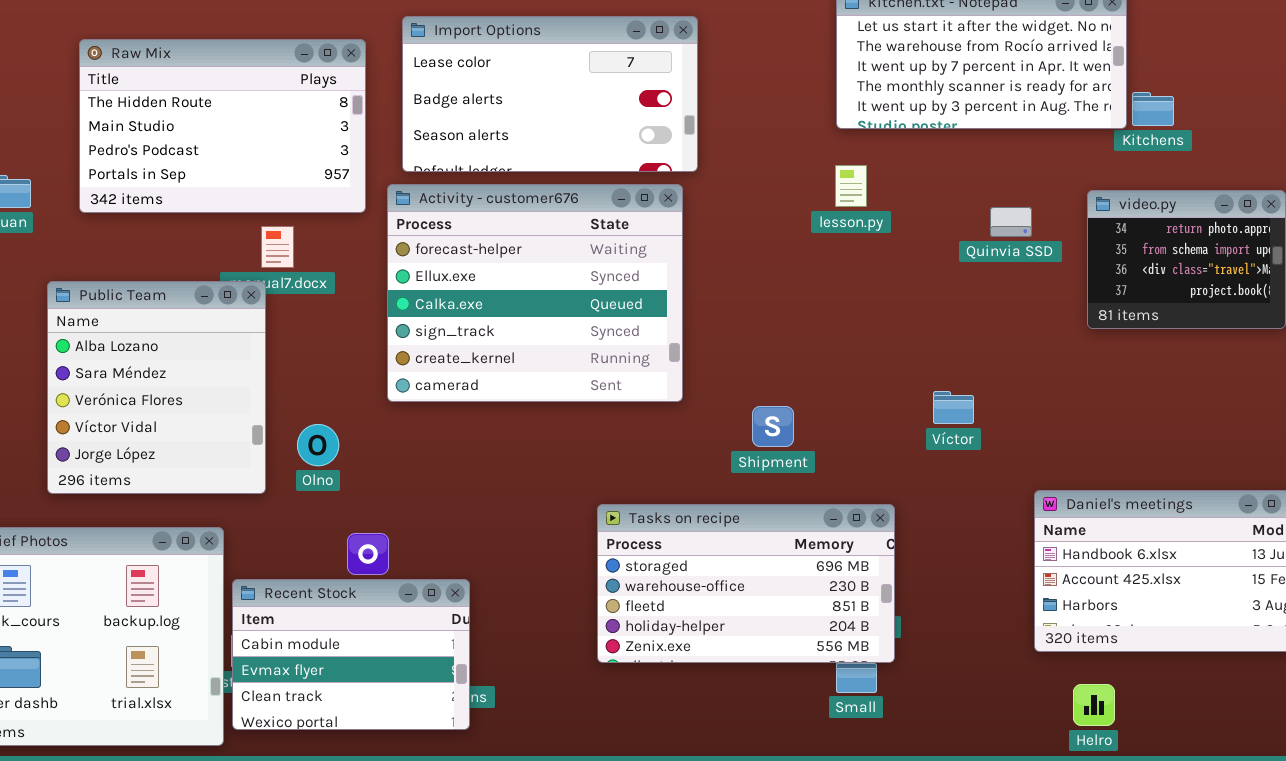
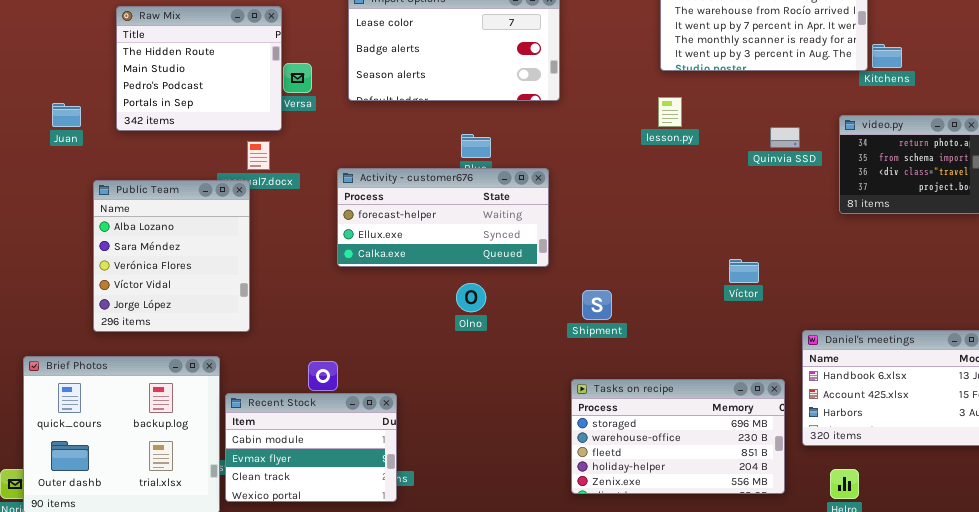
Raw Mix: [79,39,366,213] -> [116,6,282,131], resized
Activity - customer676: [387,184,683,402] -> [337,168,549,267], resized
Shipment: [752,406,794,447] -> [582,290,612,320], moved
Olno: [297,424,339,466] -> [456,283,486,312], moved
Tasks on recipe: [597,504,895,663] -> [571,379,785,494], moved

